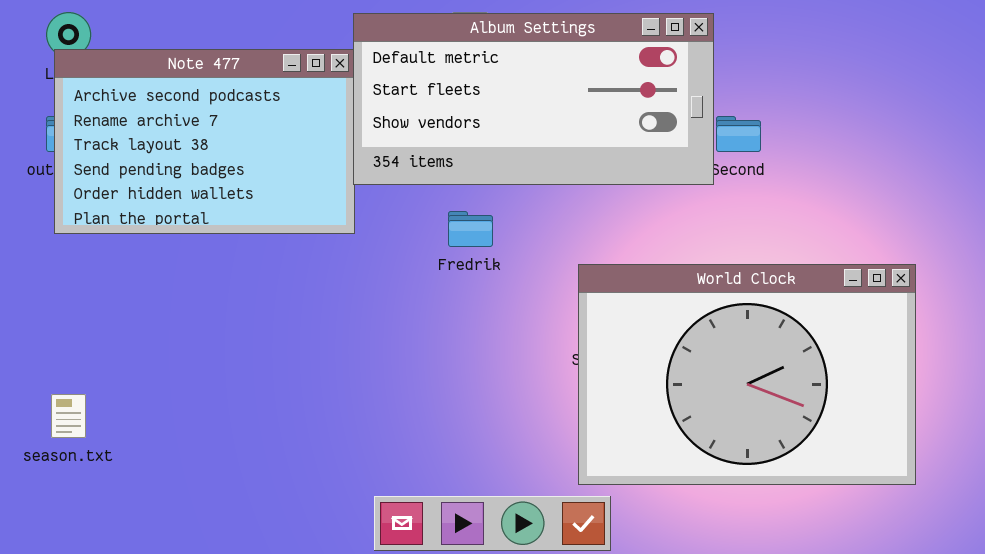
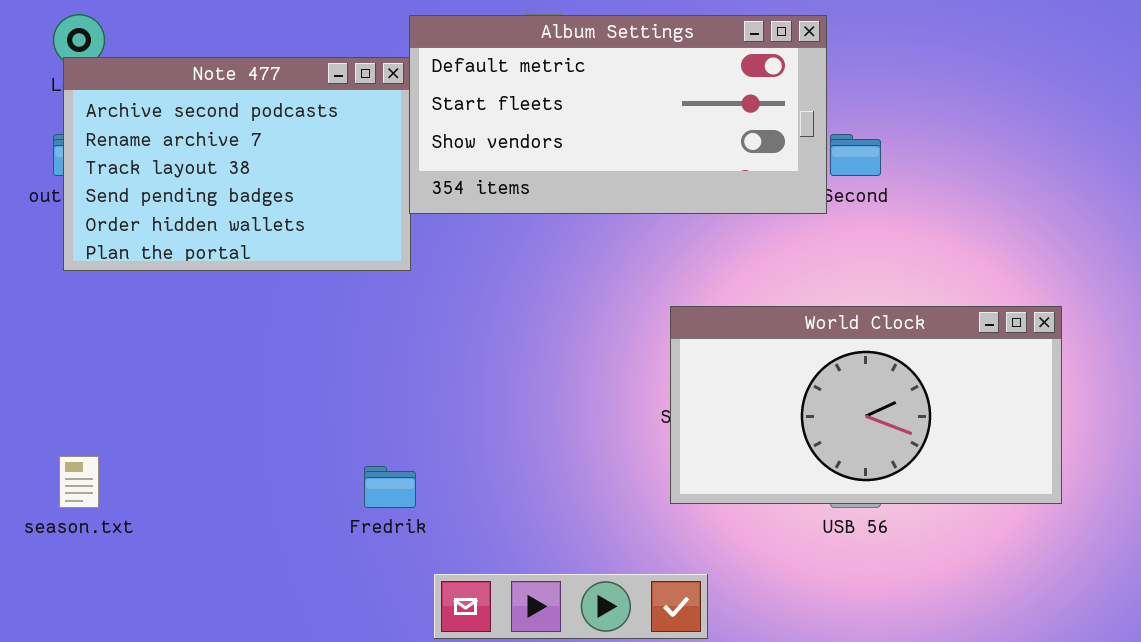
Fredrik: [448,211,493,247] -> [364,466,416,508], moved
World Clock: [578,264,916,485] -> [670,306,1062,504], resized

